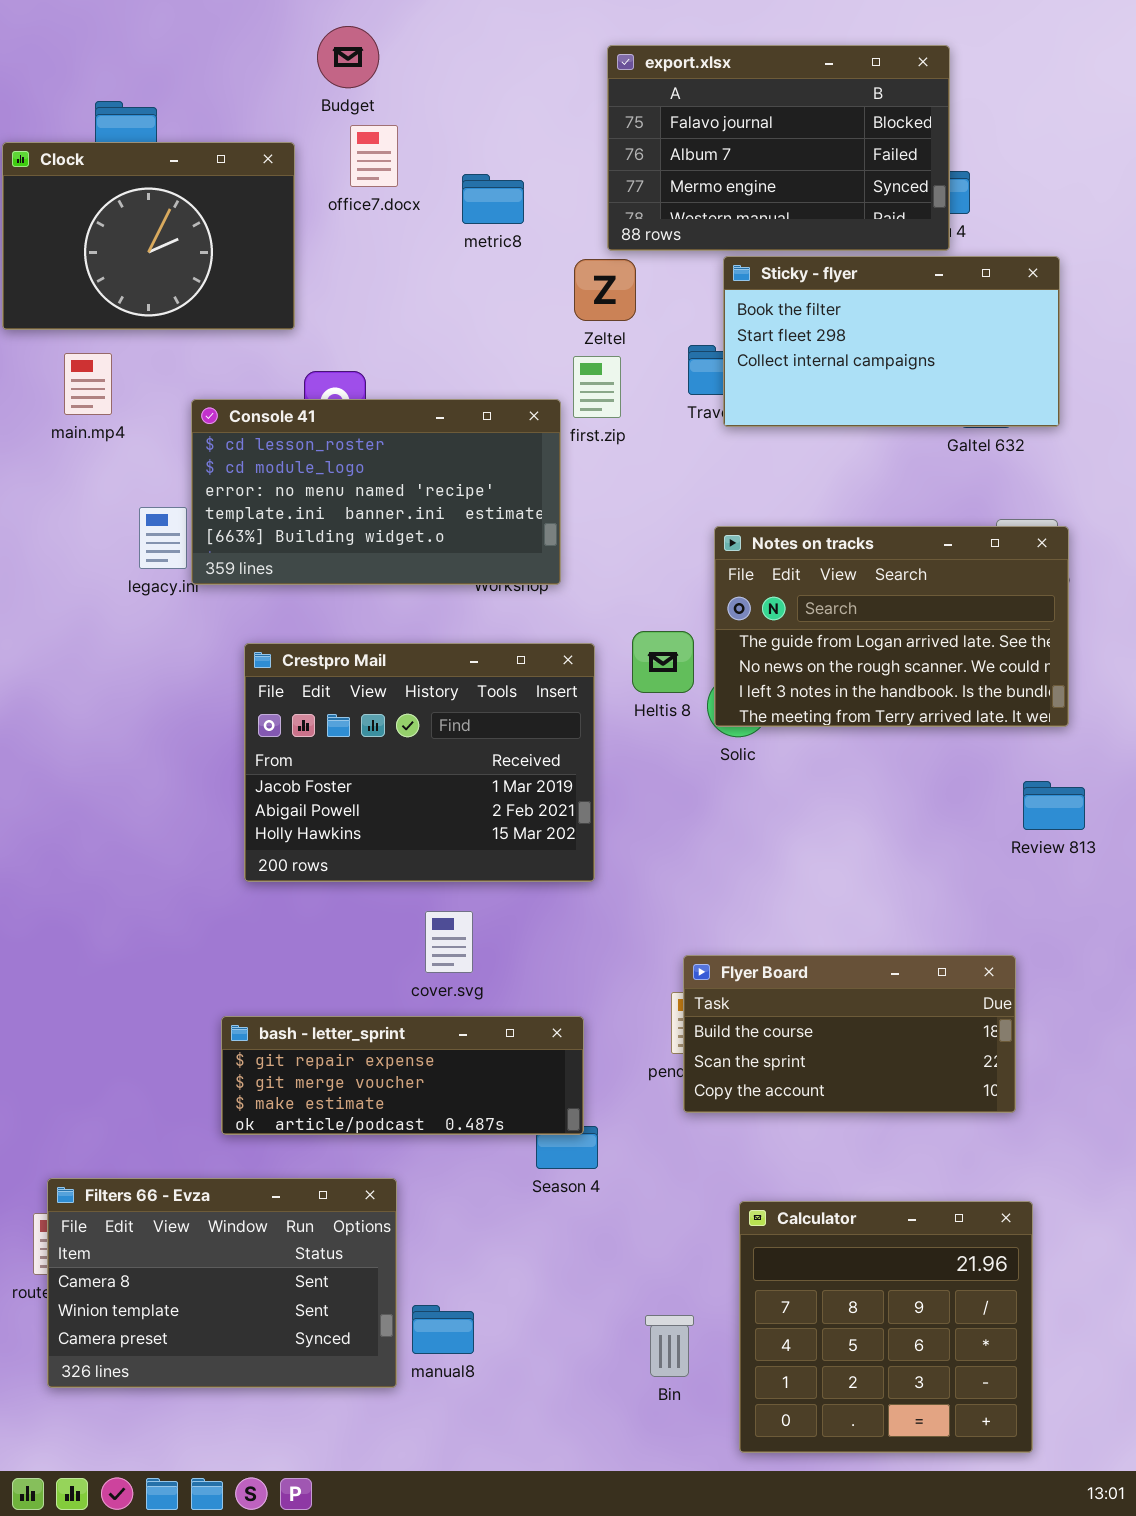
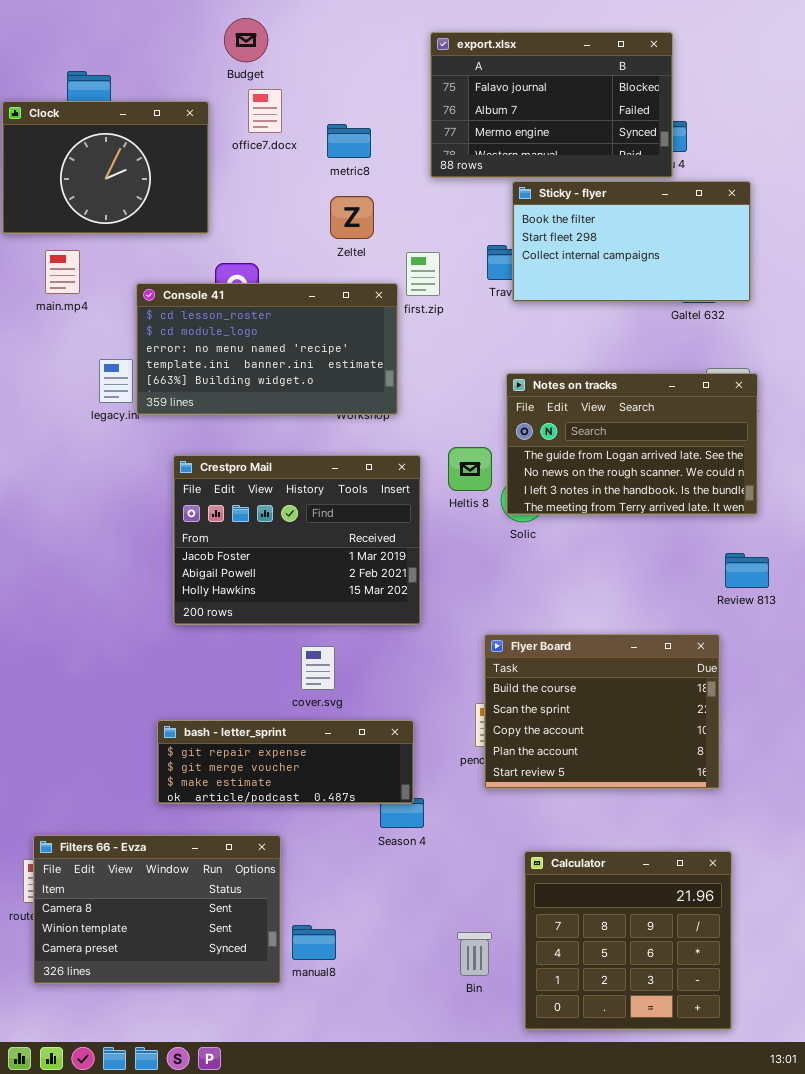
Zeltel: [574,259,636,321] -> [330,196,374,239], moved
Flyer Board: [683,955,1016,1113] -> [484,634,720,789], resized

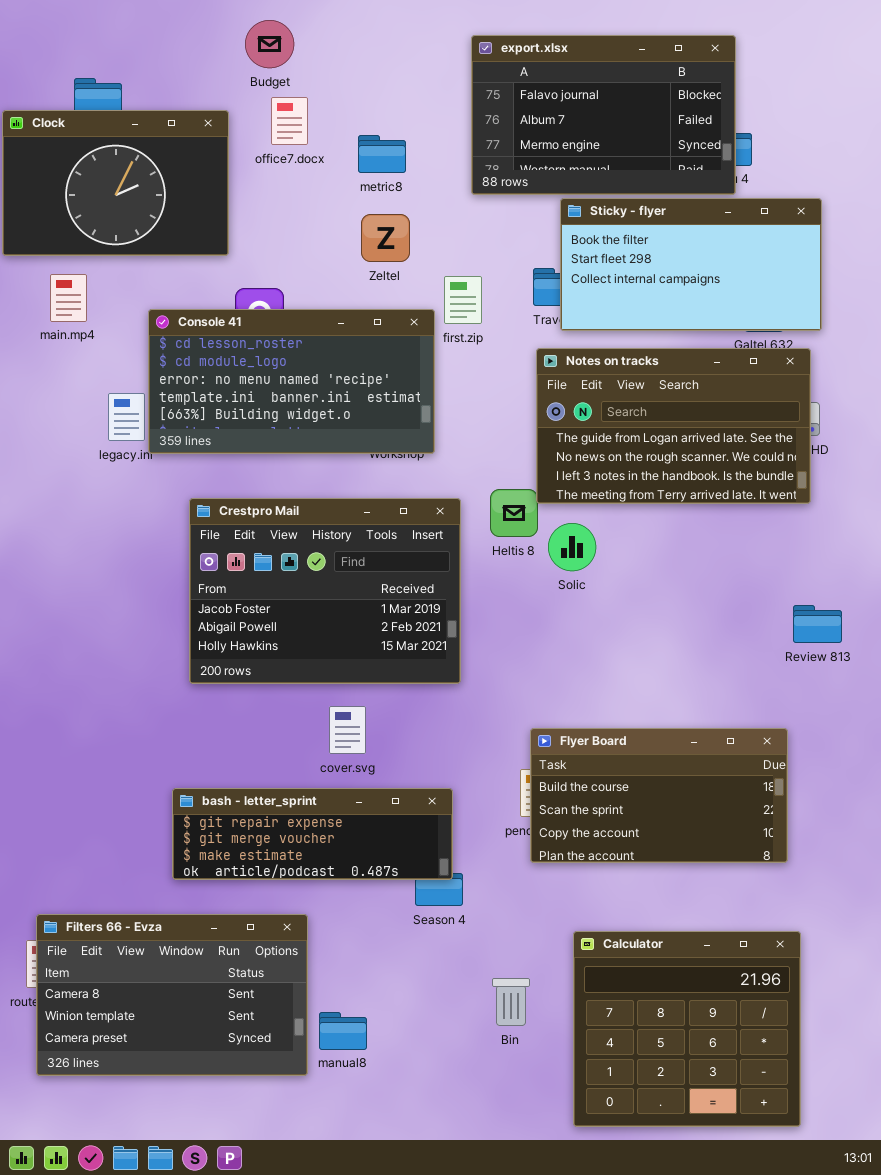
Notes on tracks: [506,373,758,515] -> [536,348,811,504], moved
Flyer Board: [484,634,720,789] -> [530,728,788,863], resized
Bin: [457,932,492,976] -> [492,978,530,1026], moved

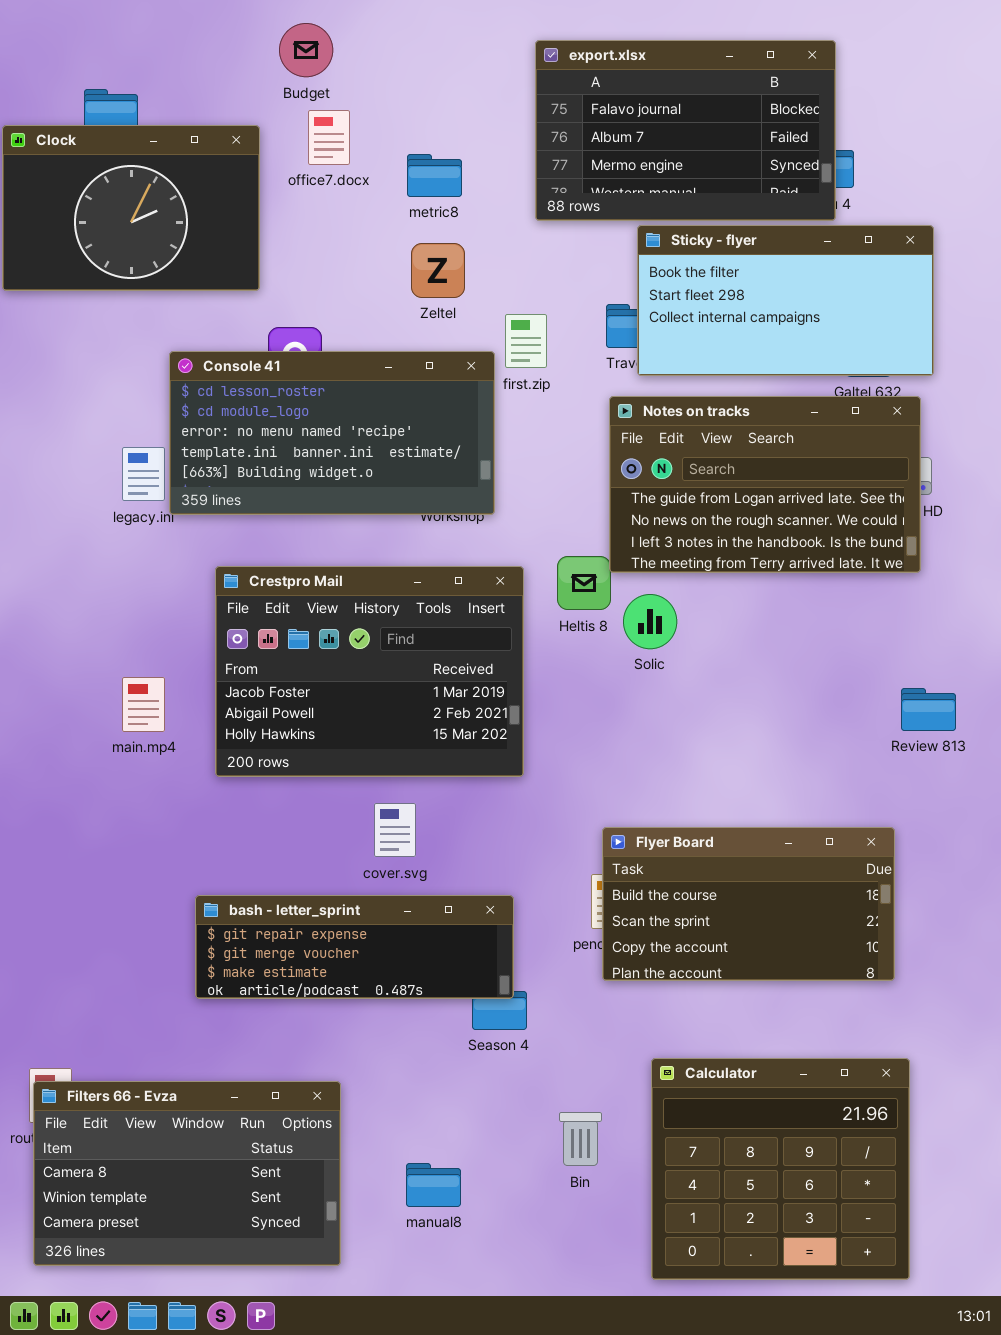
main.mp4: [50,274,87,322] -> [122,677,165,732], moved
Filters 66 - Evza: [36,914,308,1076] -> [33,1081,341,1266], moved
manual8: [319,1012,367,1050] -> [406,1163,461,1207], moved

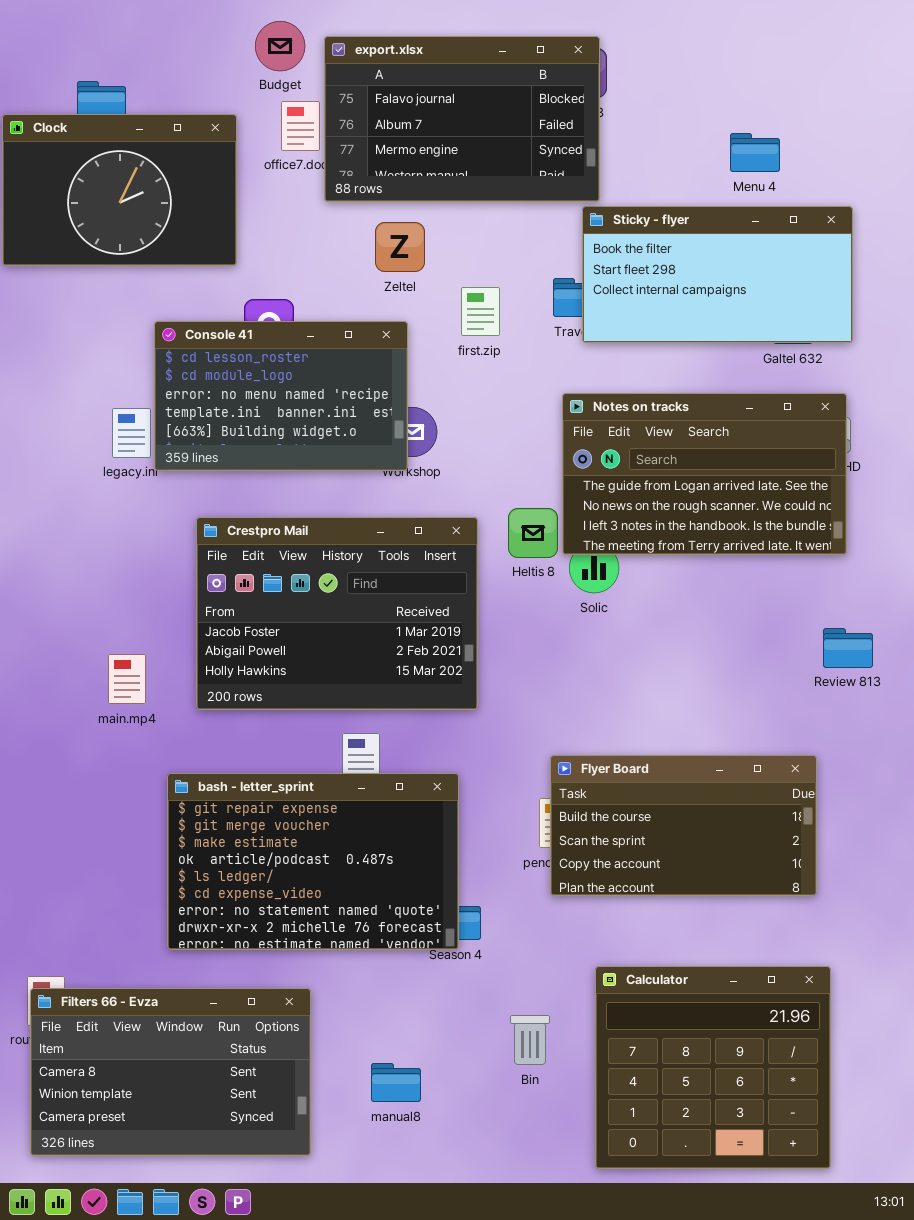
export.xlsx: [535,40,836,221] -> [324,36,600,202], moved
Console 41: [169,351,495,515] -> [154,321,408,471], resized
Notes on tracks: [609,396,921,573] -> [562,393,847,555], moved
main.mp4: [122,677,165,732] -> [108,654,146,704], moved
bash - letter_sprint: [195,895,514,999] -> [167,773,459,950], moved, resized

